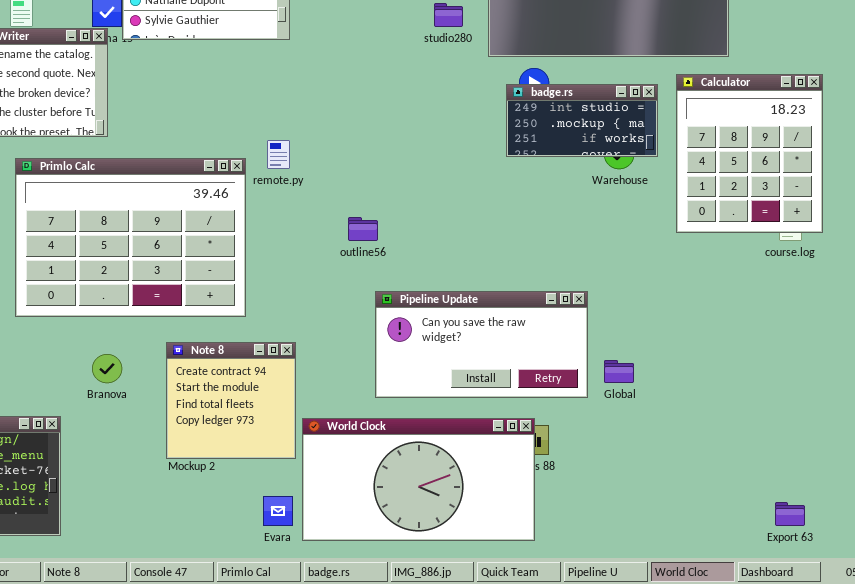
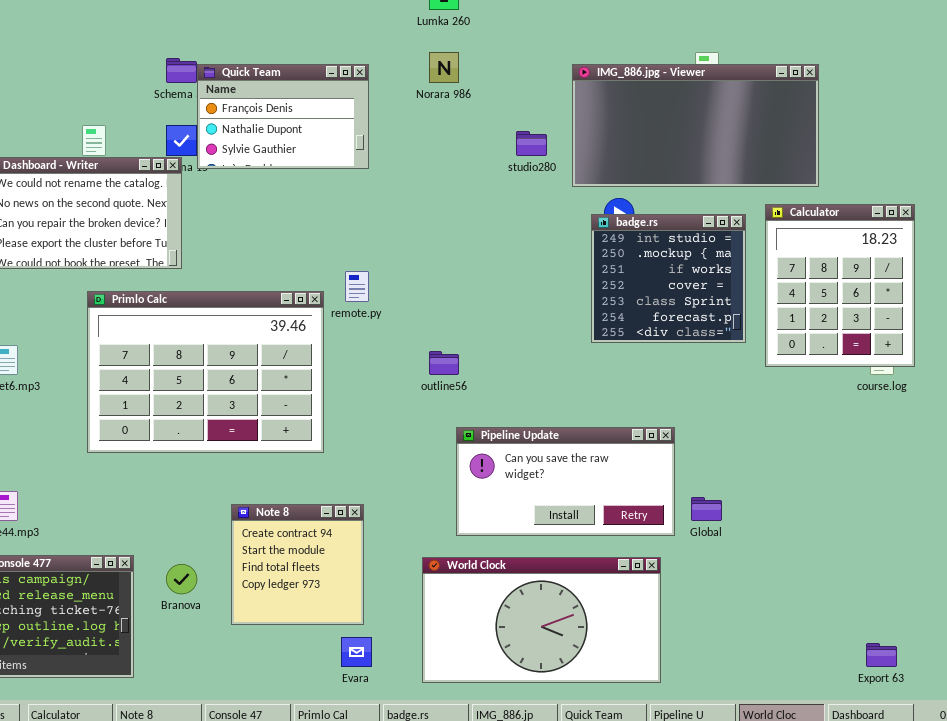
badge.rs: [506,84,658,157] -> [591,214,746,343], resized
Note 8: [166,342,296,459] -> [231,504,364,625], moved
Branova: [92,354,122,383] -> [166,564,197,594], moved
World Clock: [302,418,535,541] -> [422,557,661,683], moved

